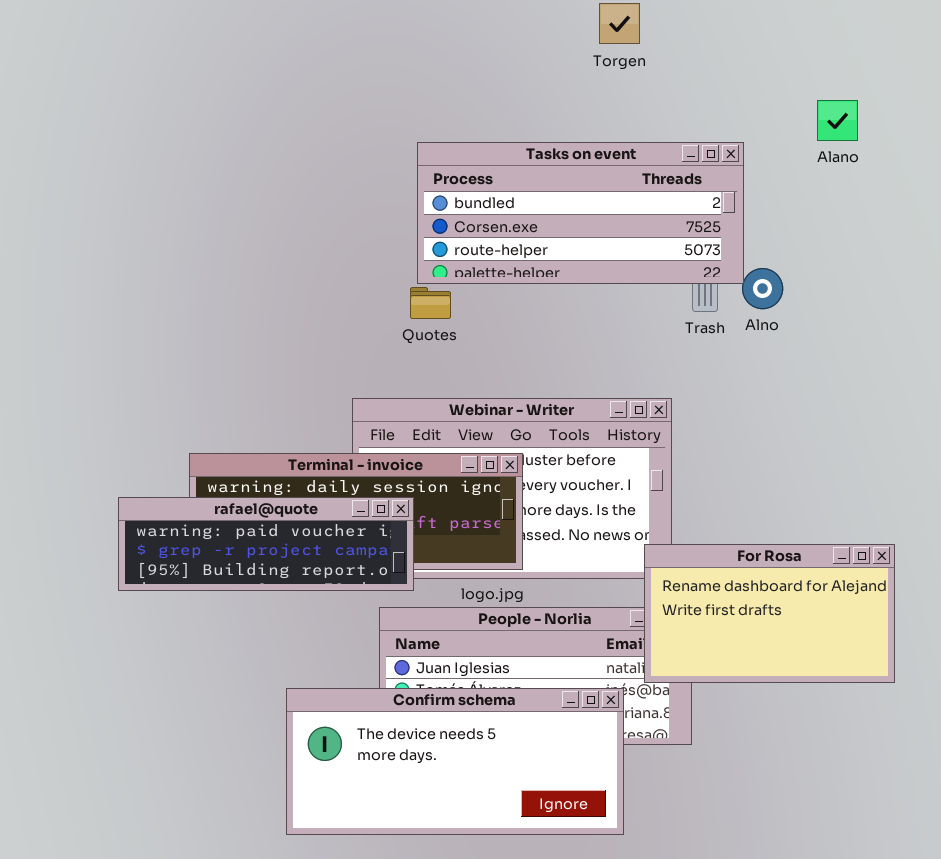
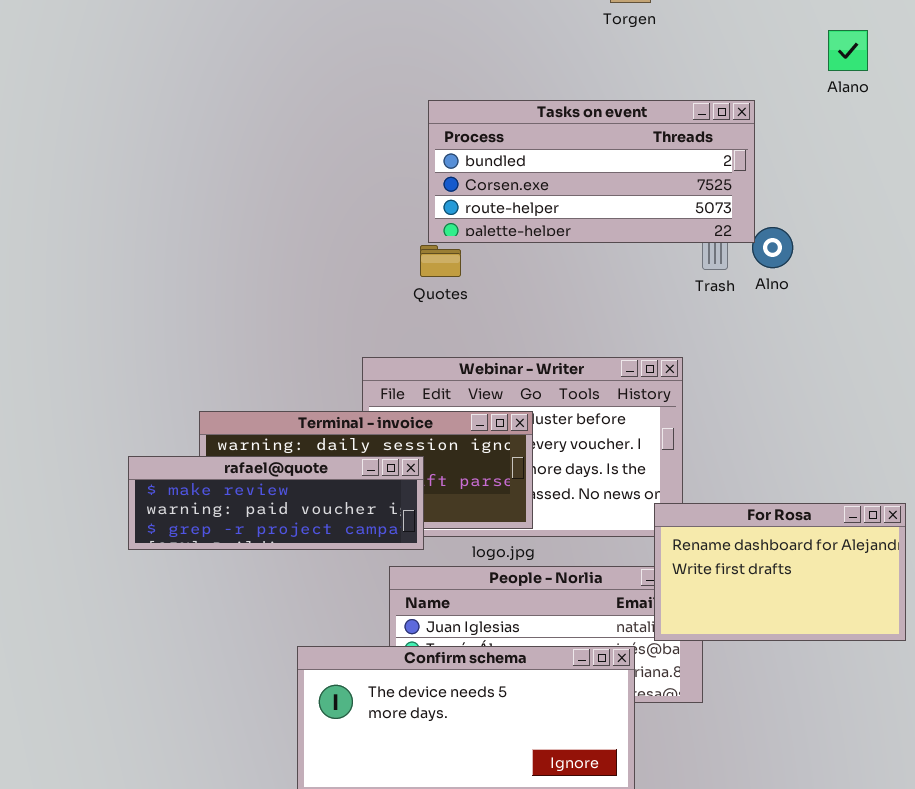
Alano: [817,100,858,141] -> [828,30,868,71], moved
rafael@quote: [118,497,414,591] -> [128,456,424,550], scrolled up 1 row

